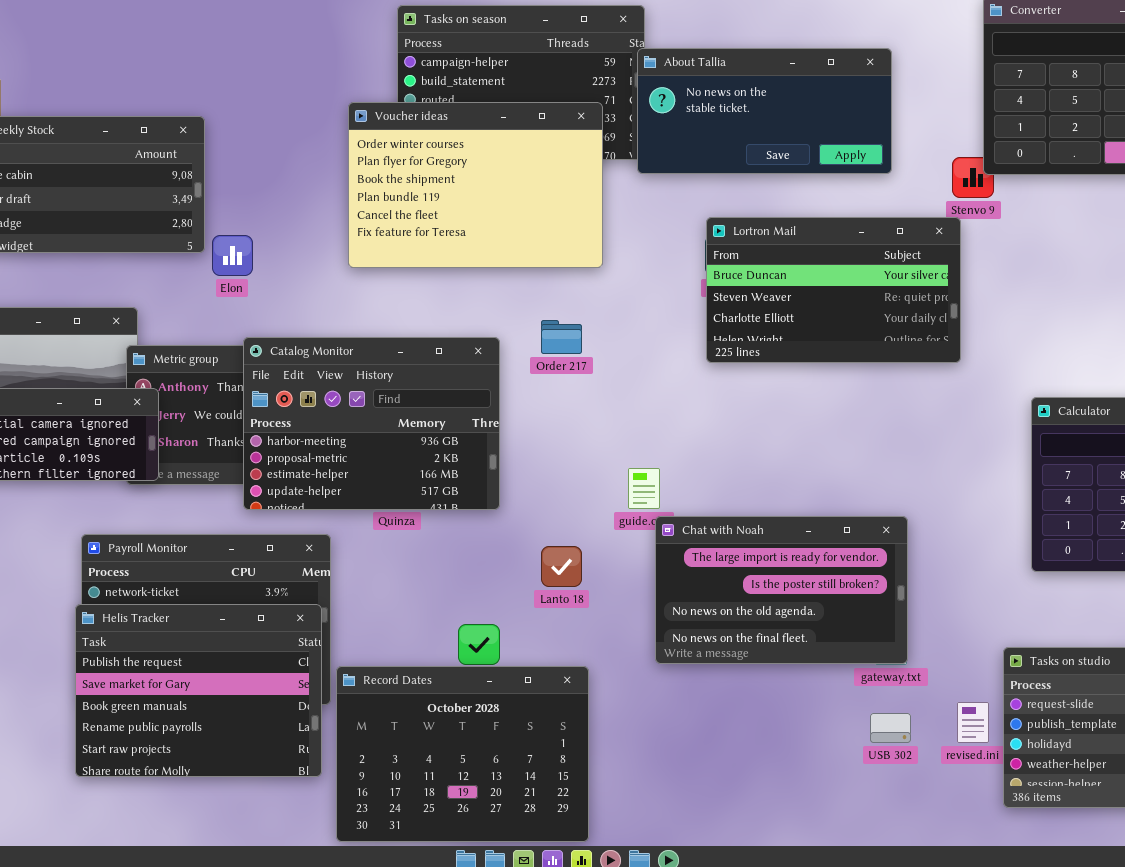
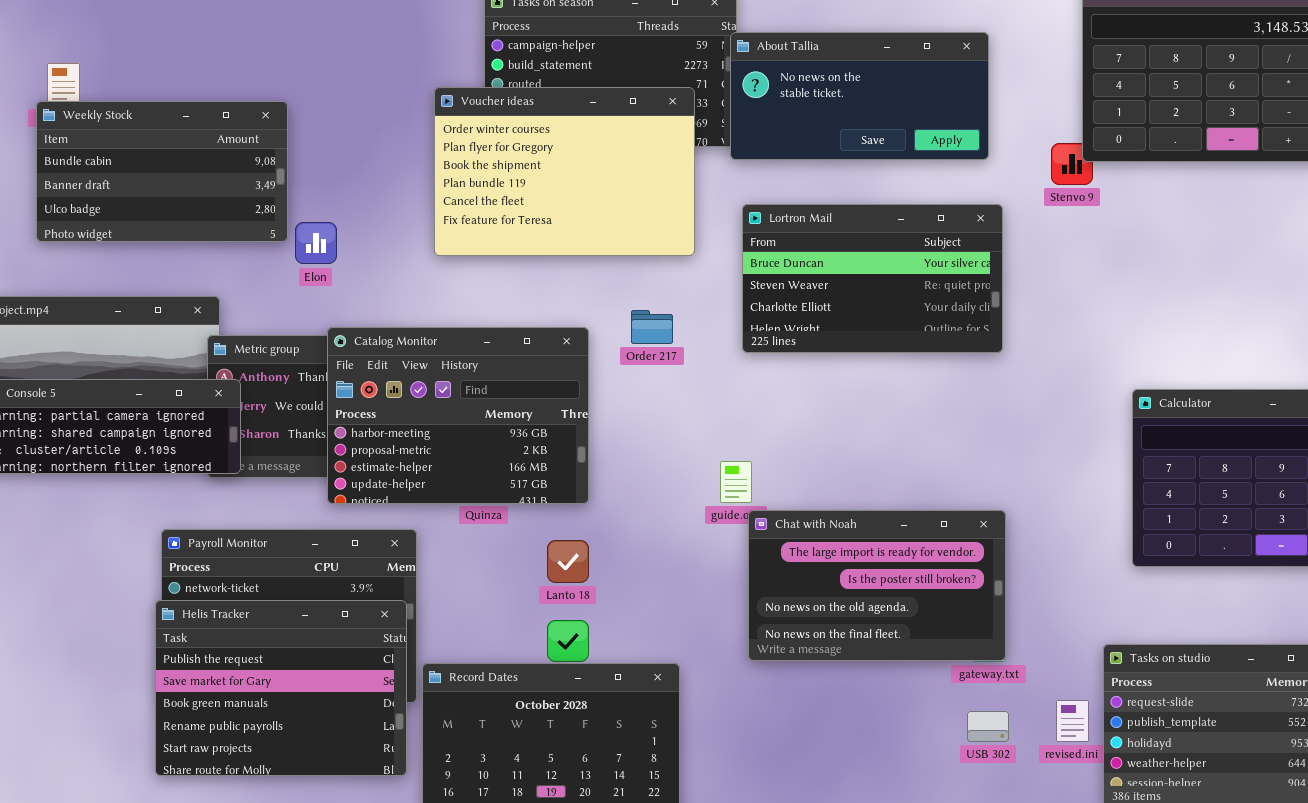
Lortron Mail: [706,217,961,363] -> [742,204,1003,353], moved
Lanto 18: [541,546,582,587] -> [547,540,589,583], moved

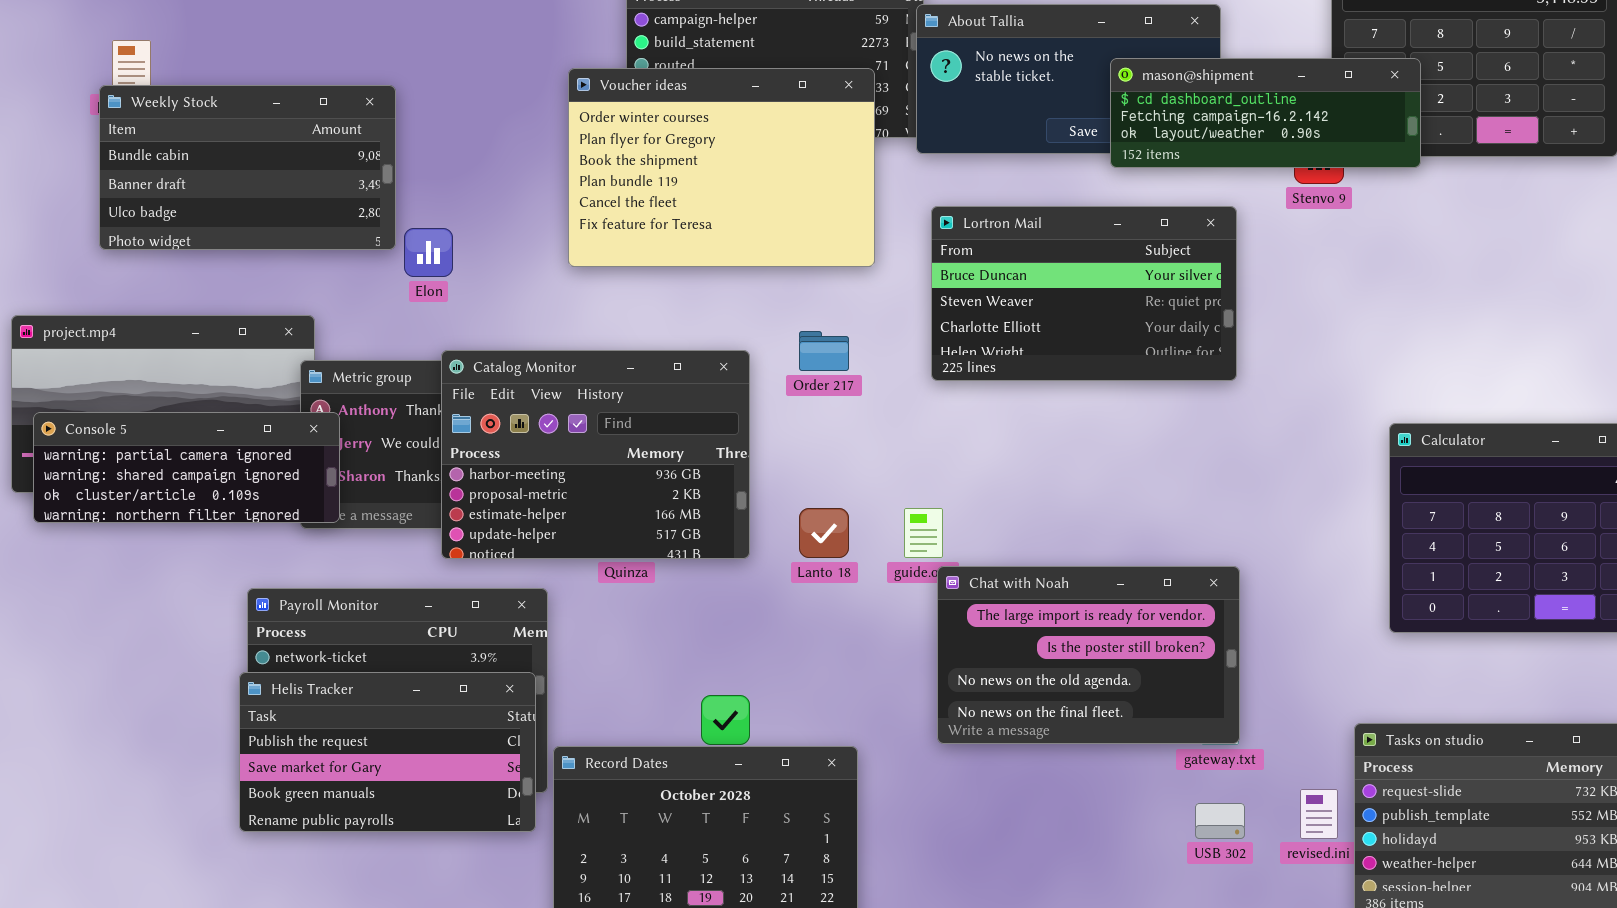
mason@shipment: none -> [1110,58,1421,168], opened
Lanto 18: [547,540,589,583] -> [799,508,849,558], moved
Helis Tracker: [155,600,407,776] -> [239,672,536,832], resized

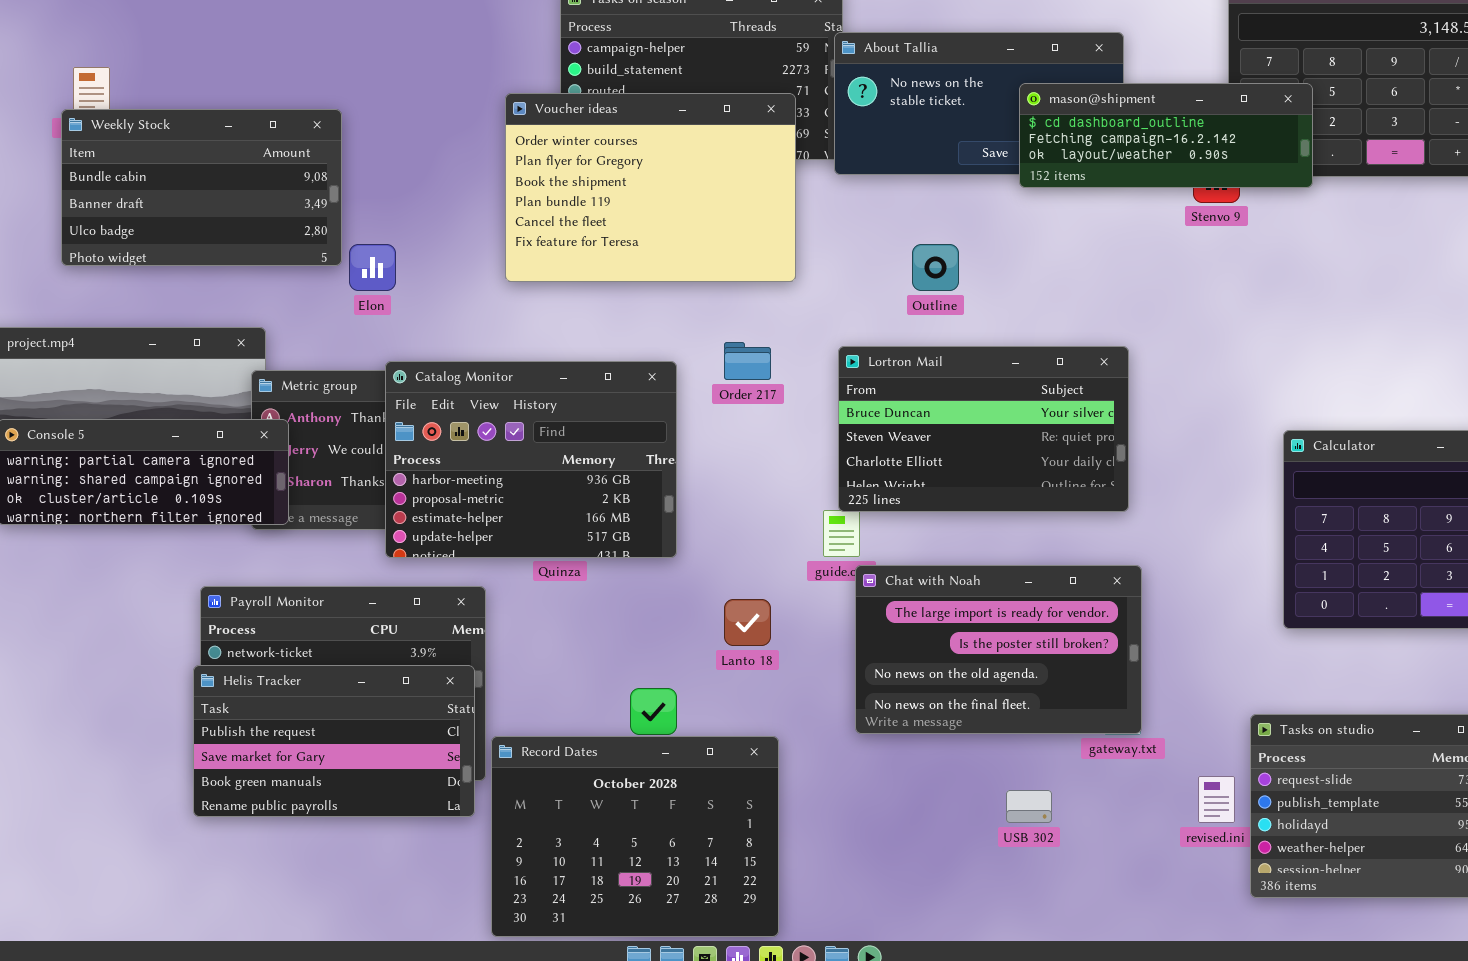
Lortron Mail: [931,206,1237,381] -> [838,346,1129,512], moved
Lanto 18: [799,508,849,558] -> [724,599,771,646], moved
USB 302: [1195,803,1245,839] -> [1006,790,1052,823], moved

